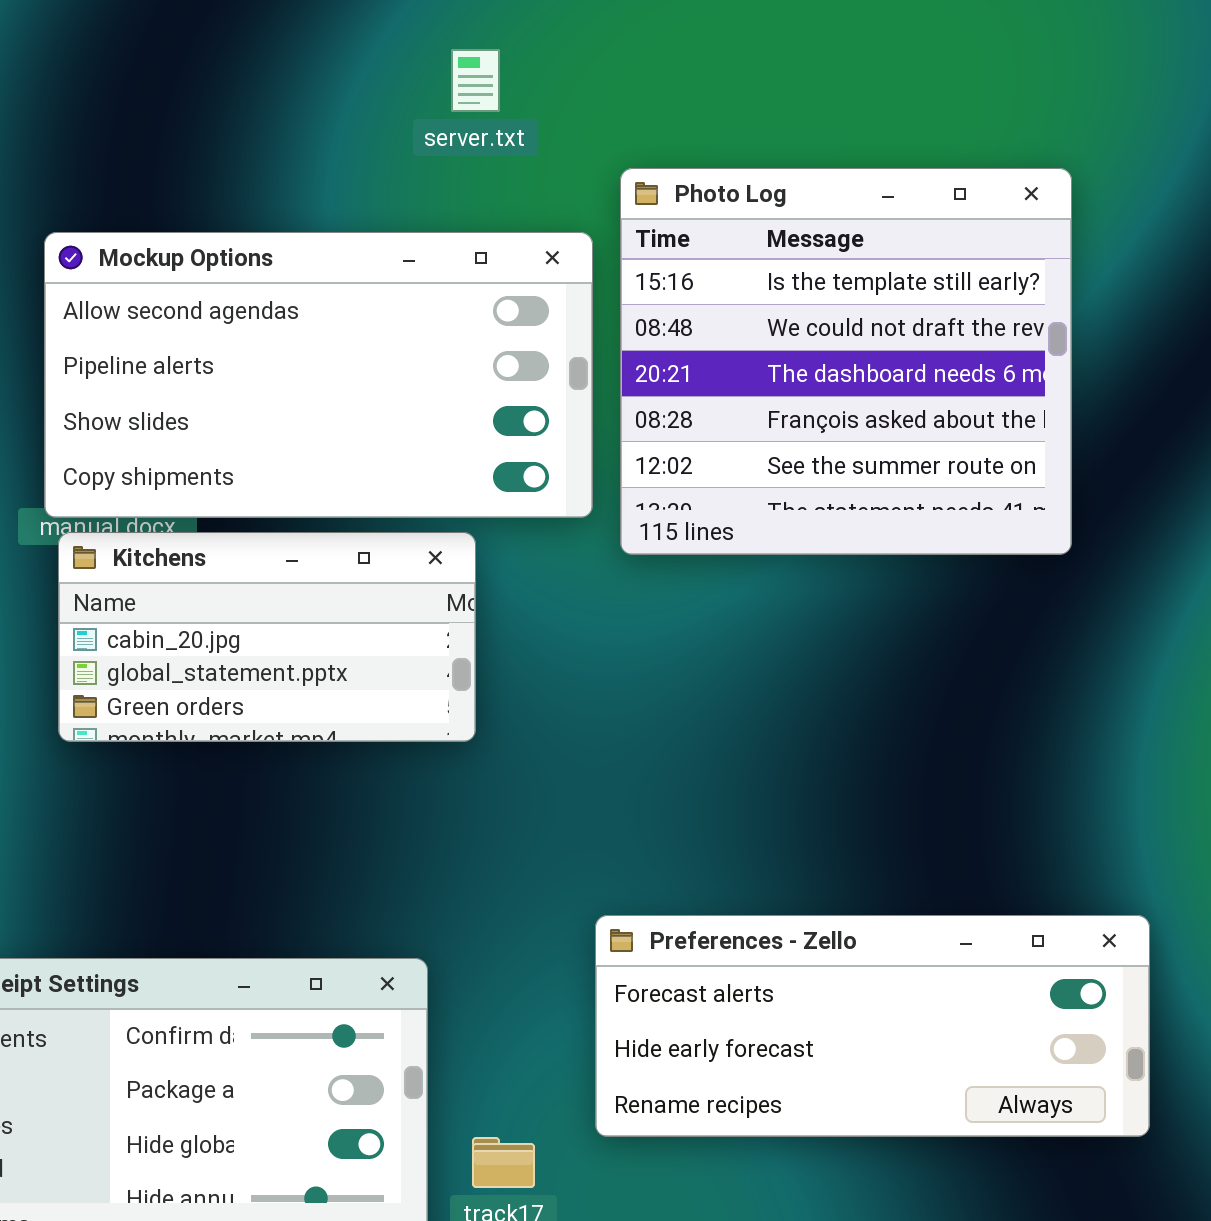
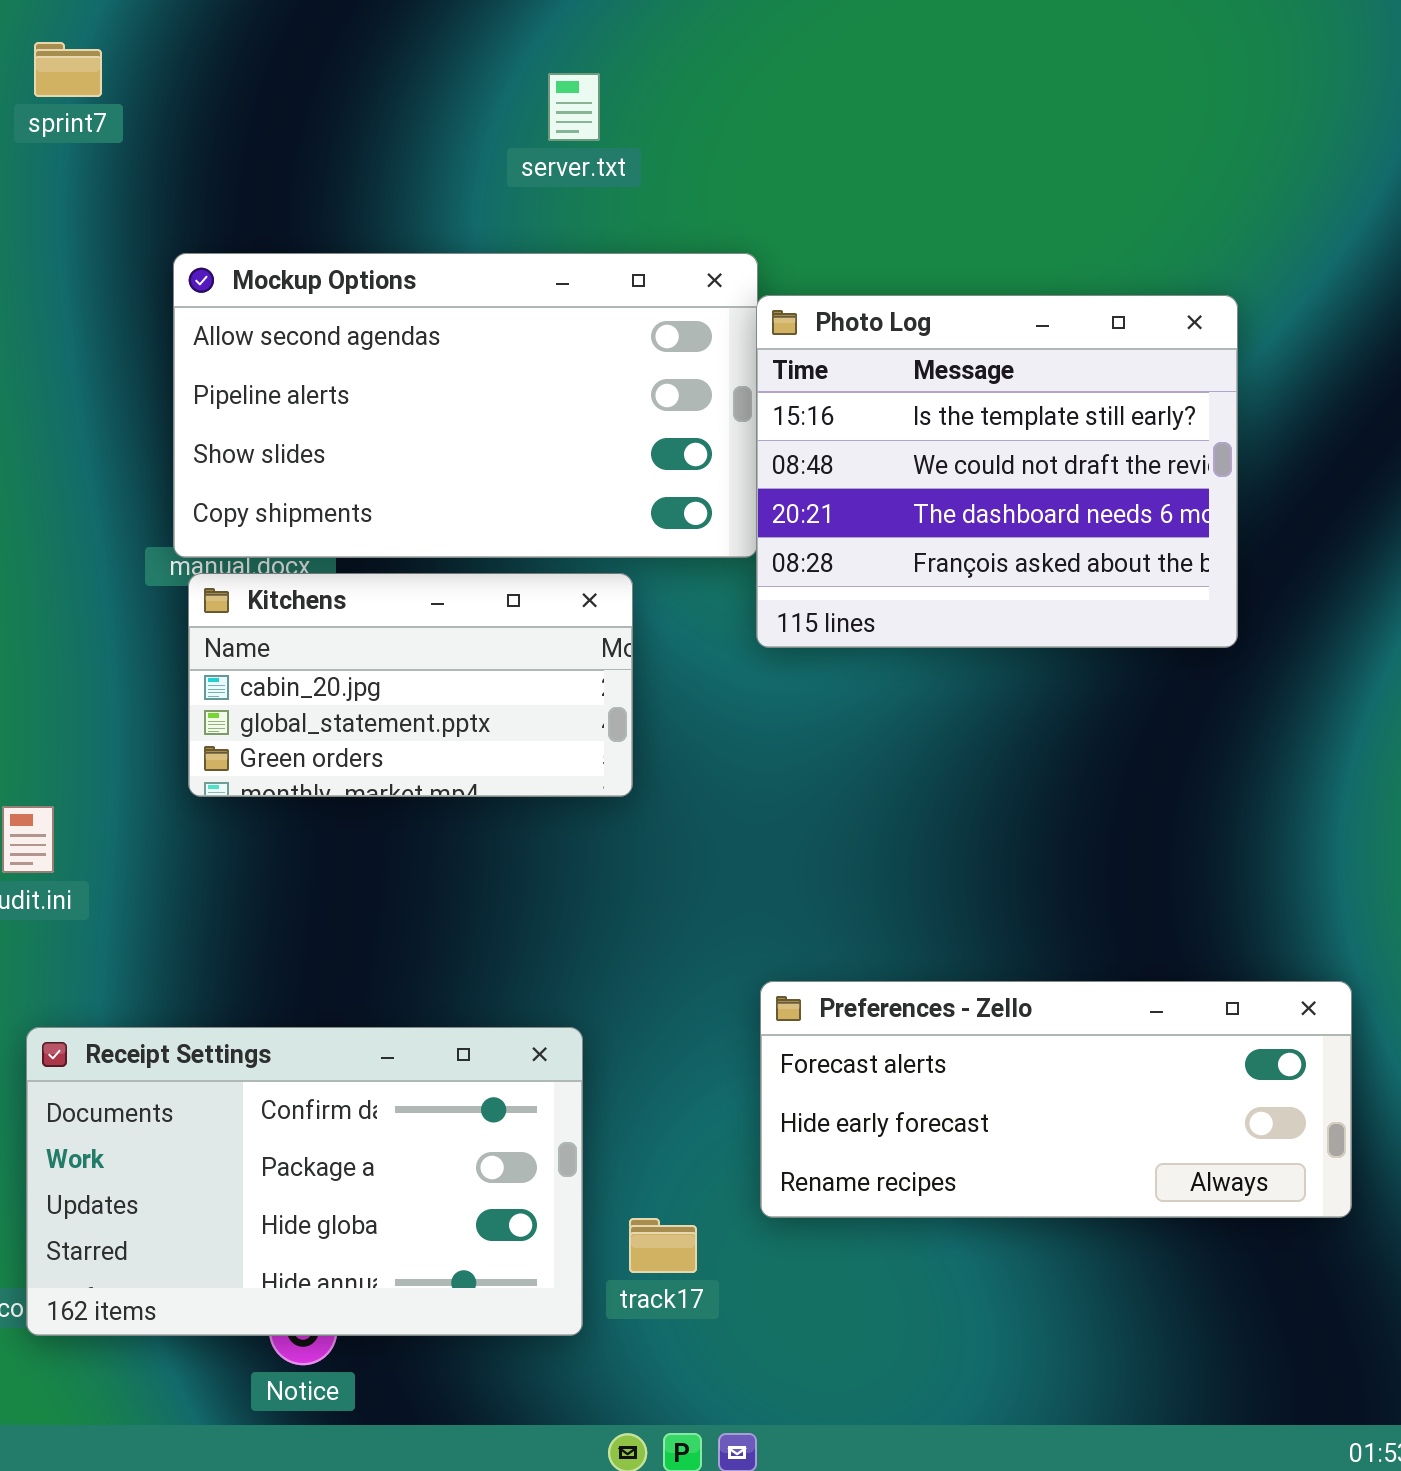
server.txt: [451,49,500,112] -> [548,73,600,141], moved
Photo Log: [620,168,1072,555] -> [756,295,1238,648], moved, resized

